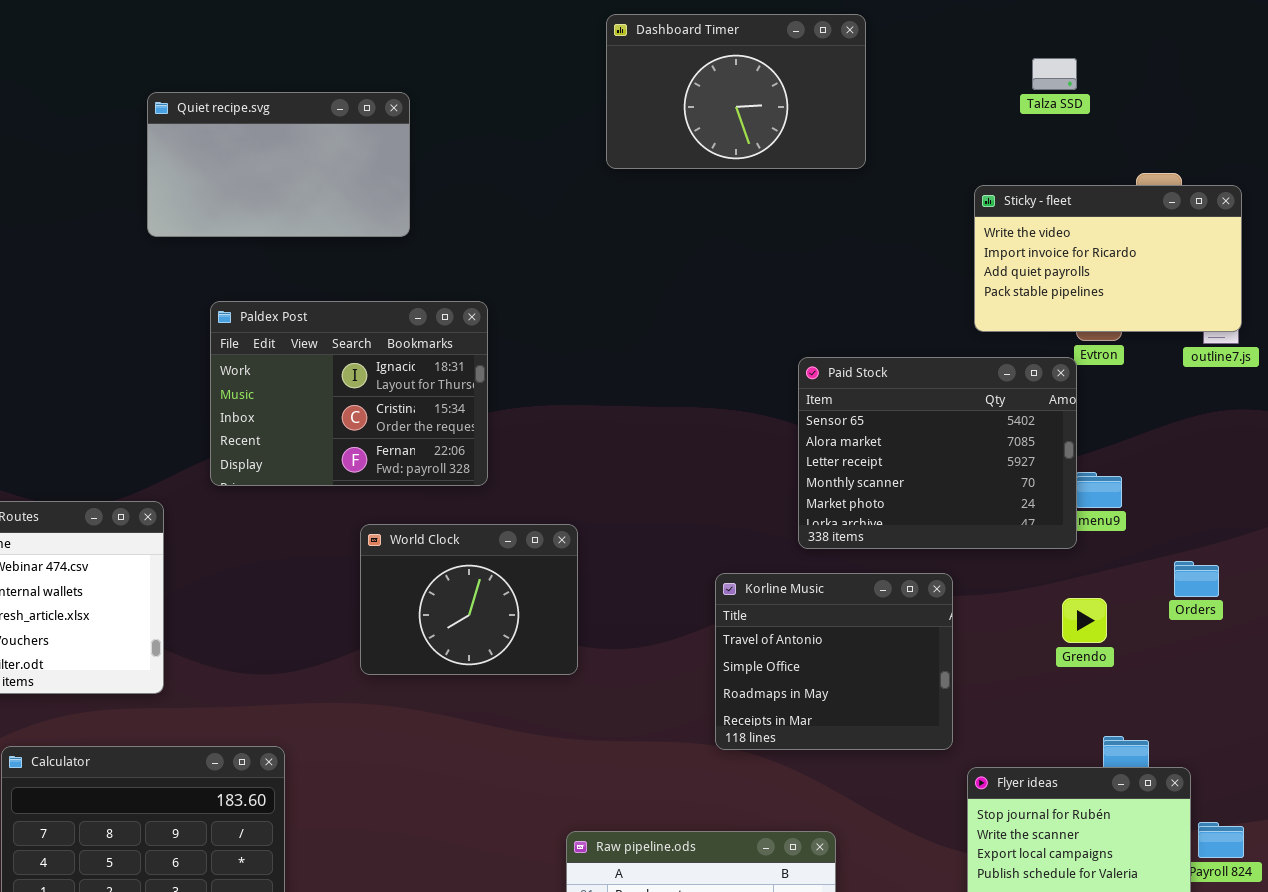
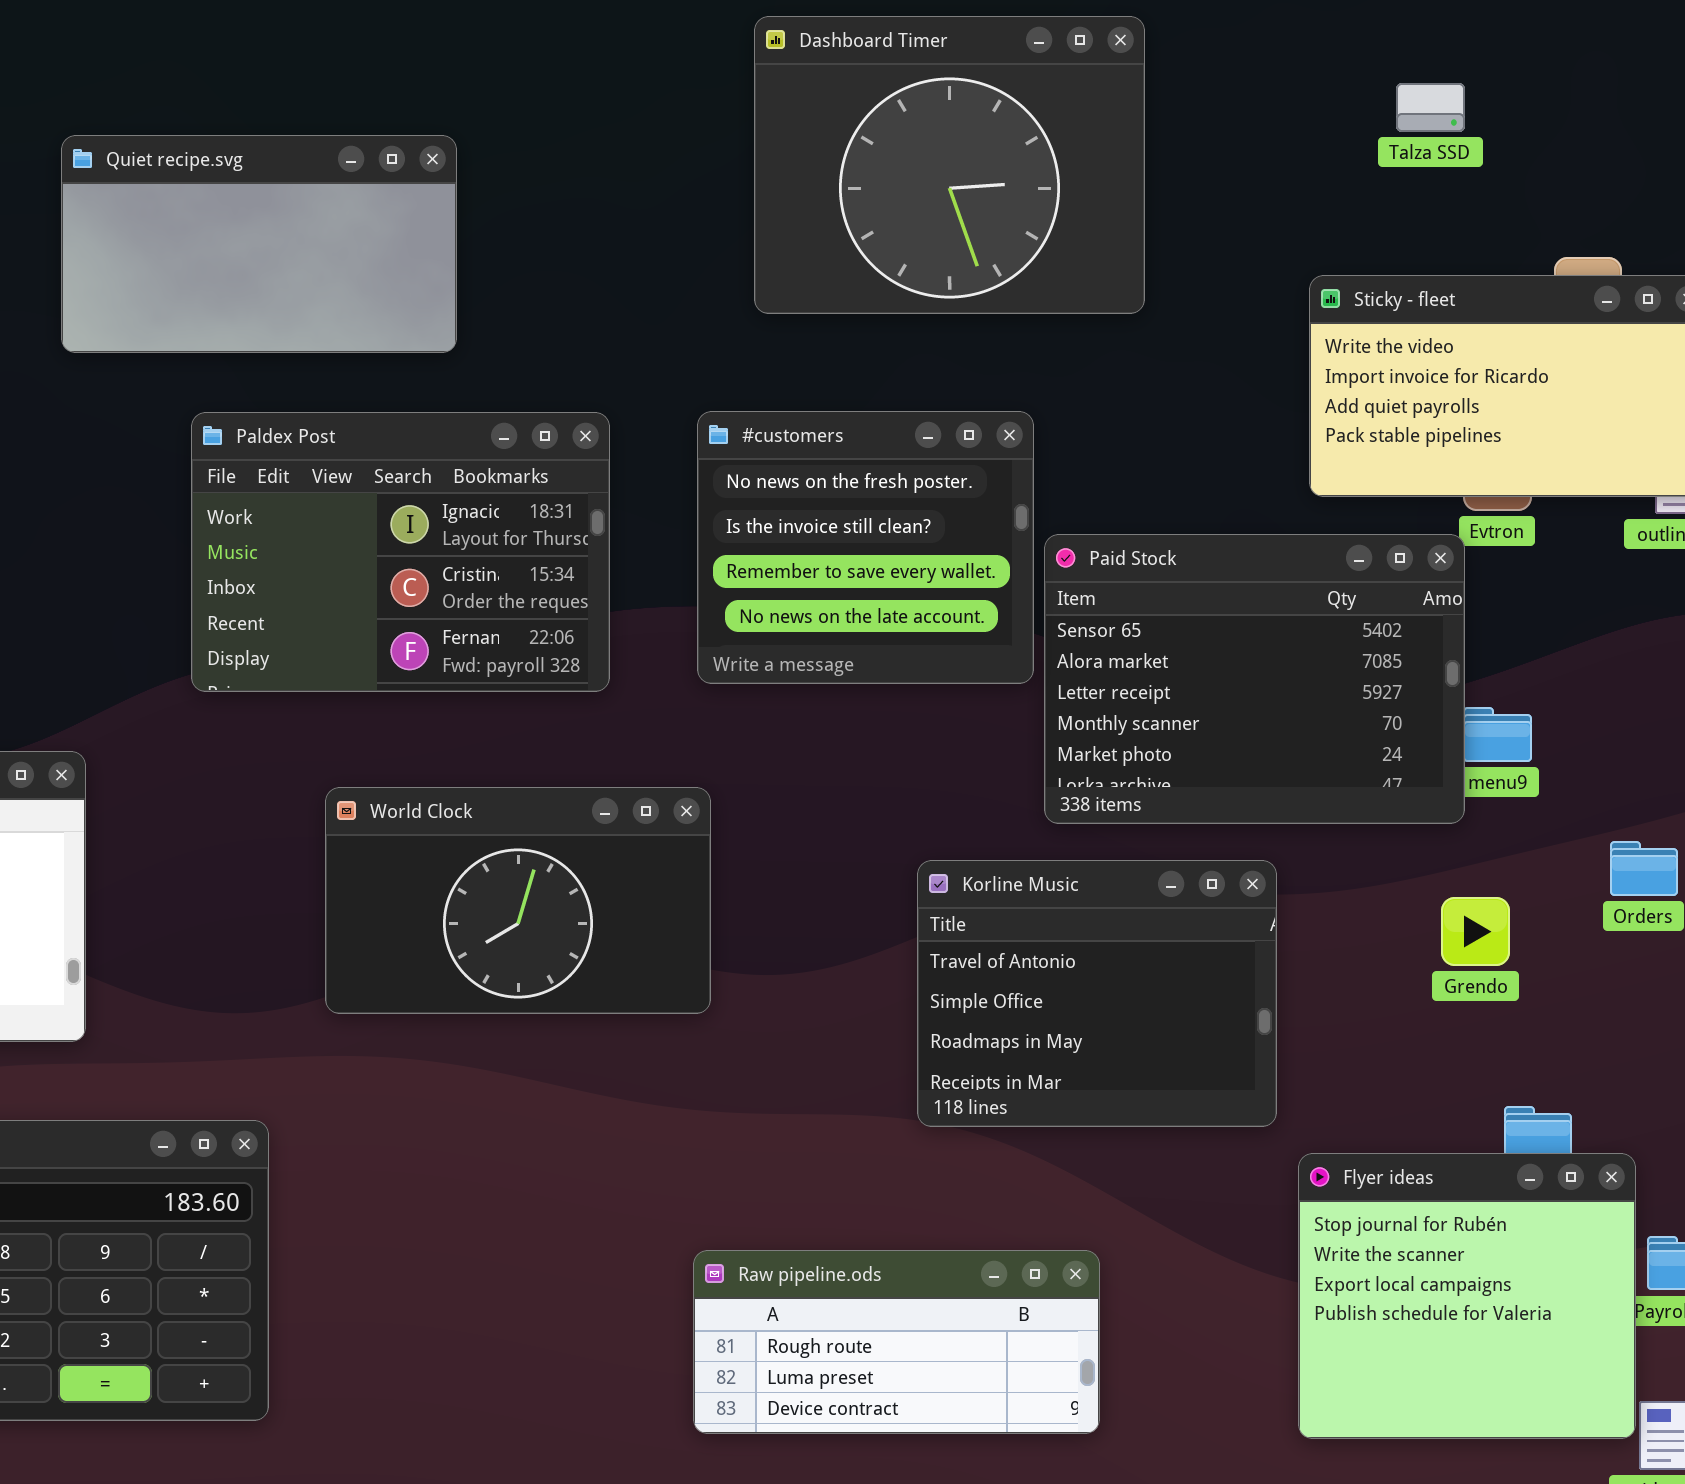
Dashboard Timer: [606,14,866,169] -> [754,16,1145,314], resized
#customers: none -> [697,411,1034,684], opened
Paldex Post: [210,301,488,486] -> [191,412,610,692], moved
World Clock: [360,524,578,675] -> [325,787,711,1014], resized

